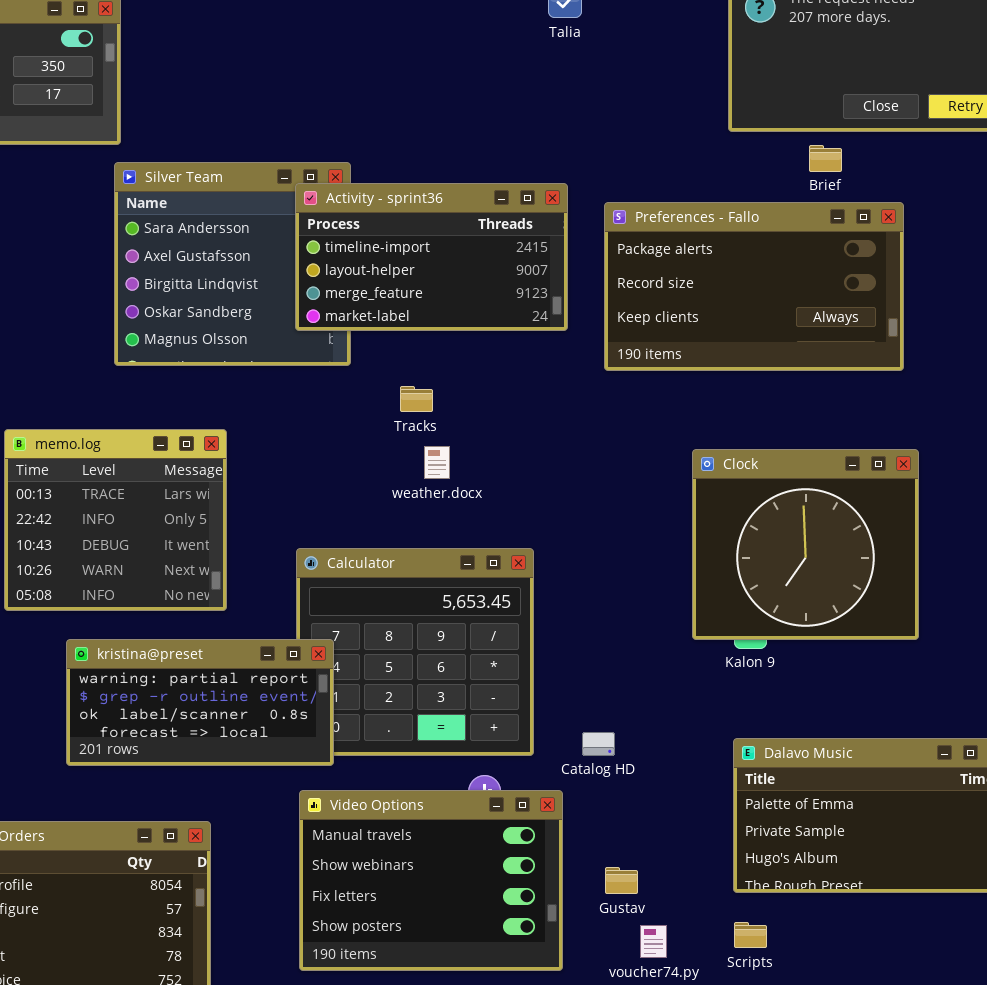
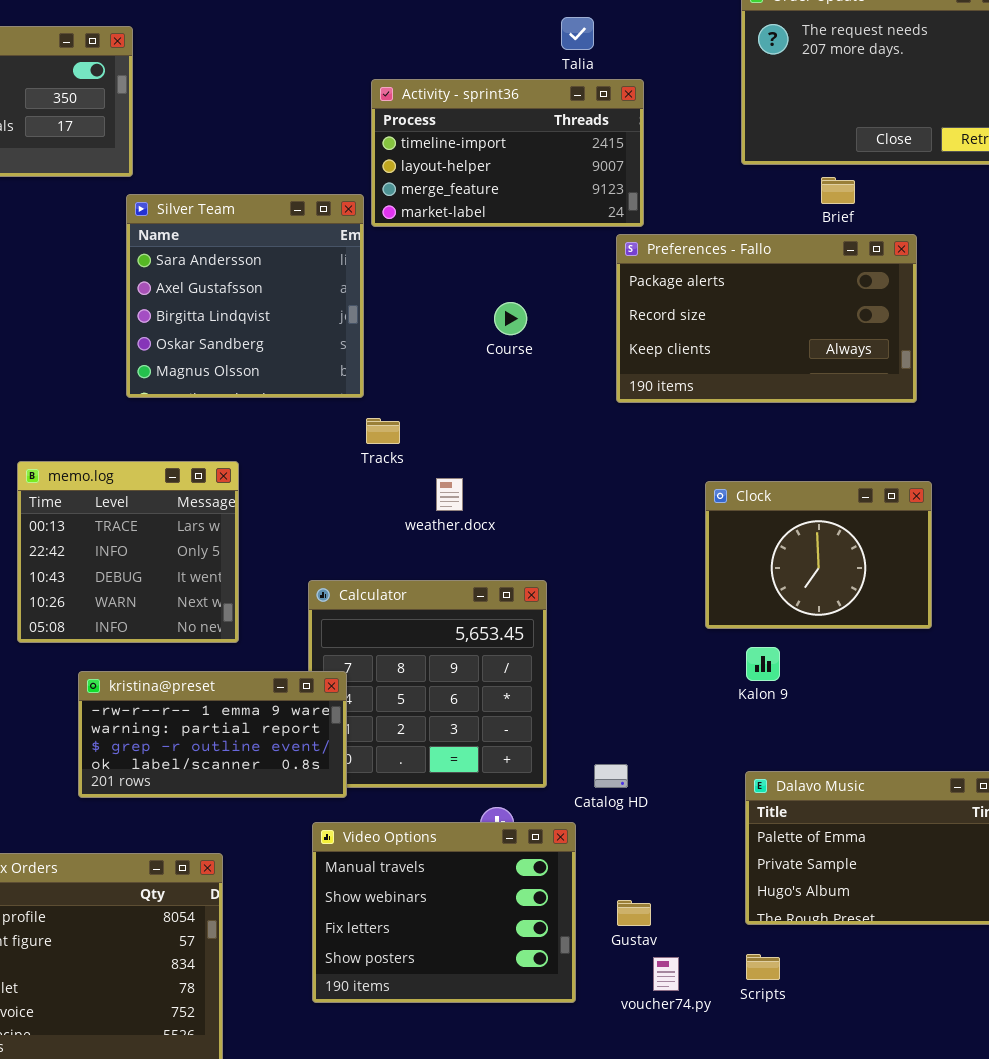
Activity - sprint36: [295,183,568,331] -> [371,79,644,227], moved
Tracks: [400,386,433,412] -> [366,418,400,444], moved
Clock: [692,449,919,640] -> [705,481,932,629], resized
kristina@preset: [66,639,334,766] -> [78,671,347,798], scrolled up 1 row

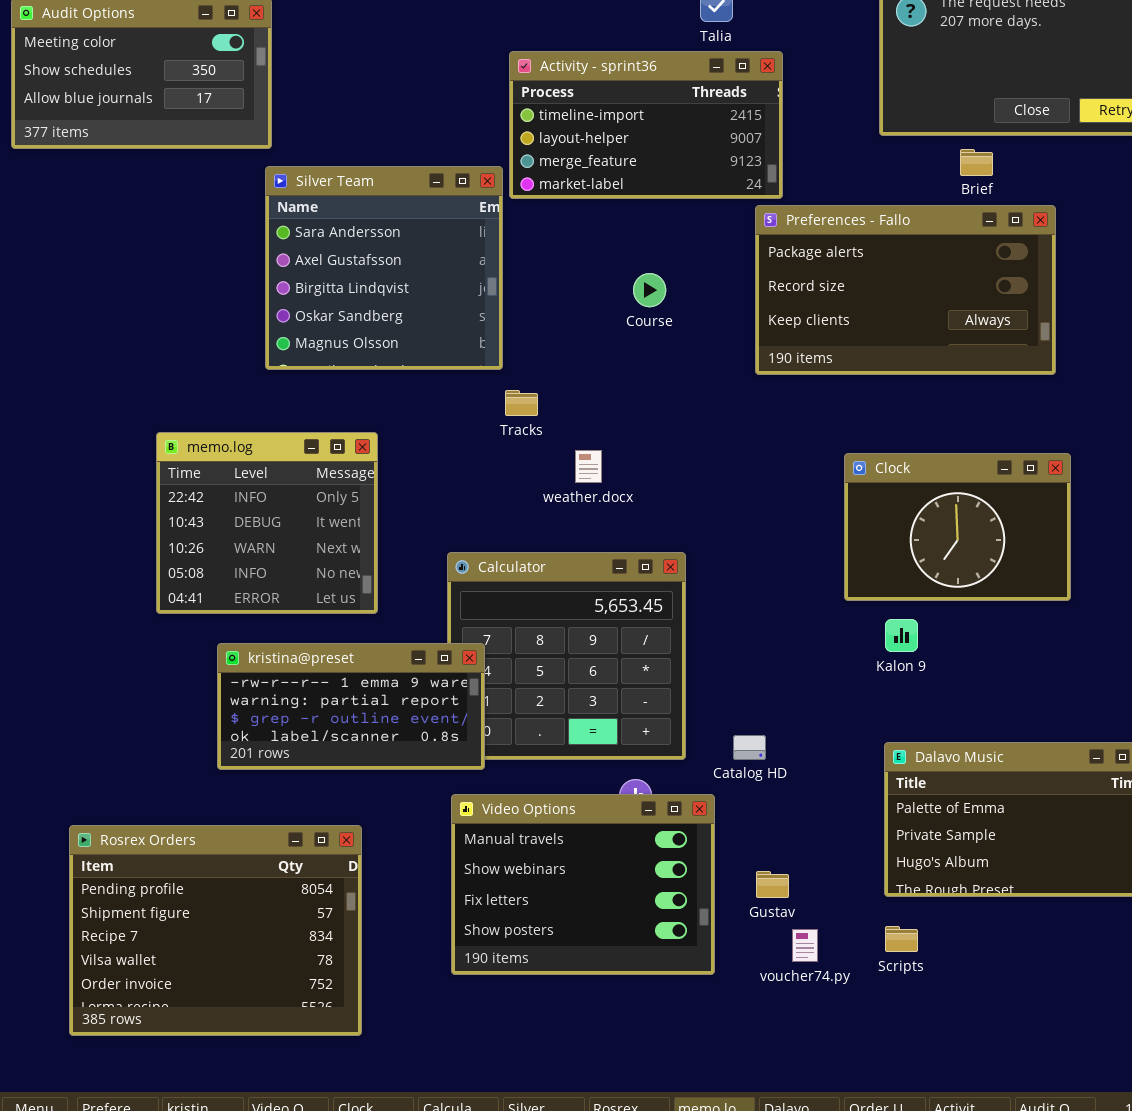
memo.log: [17,461,239,643] -> [156,432,378,614], scrolled down 1 row

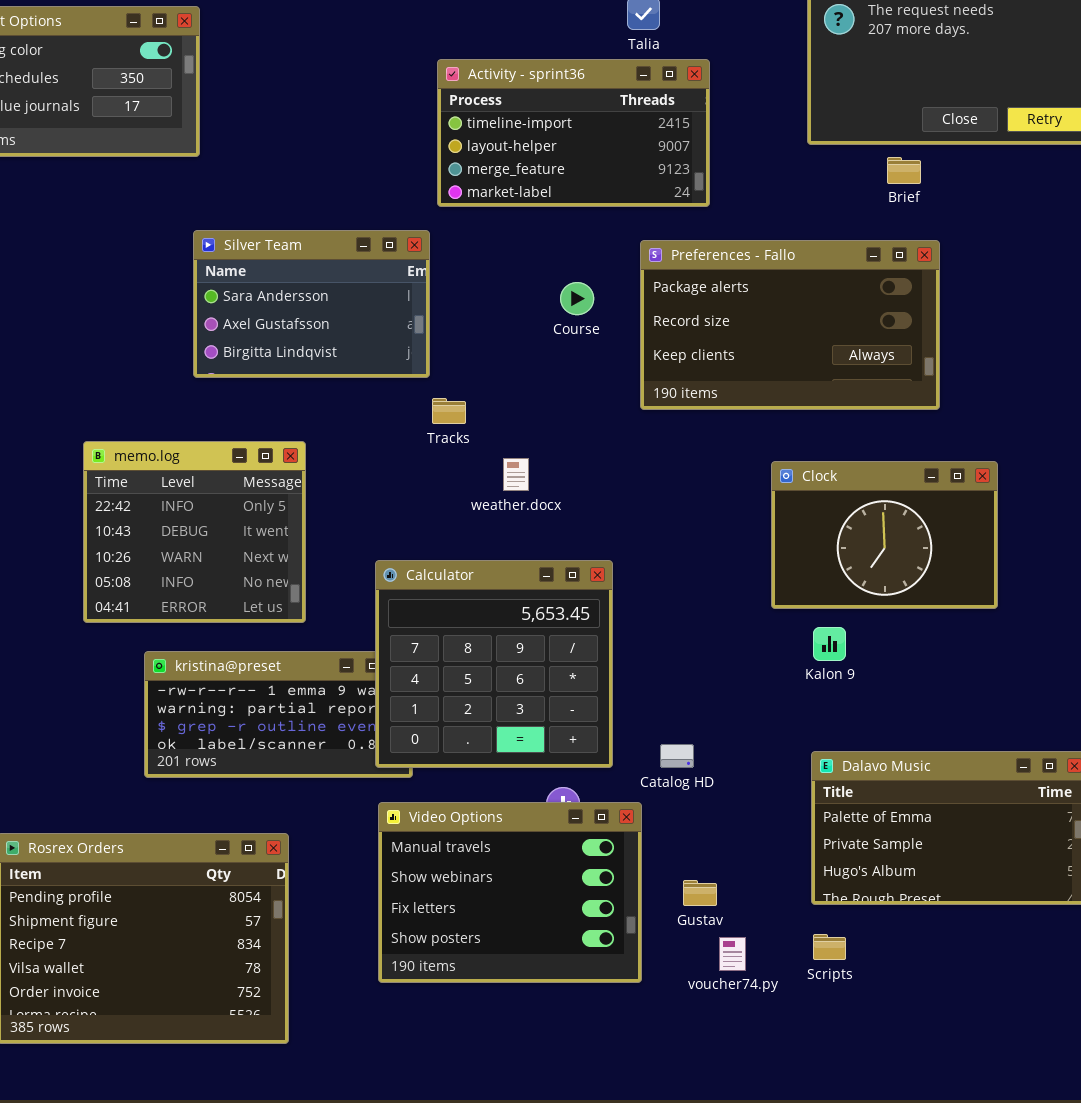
Silver Team: [265,166,503,370] -> [193,230,430,378], resized
Preferences - Fallo: [755,205,1056,375] -> [640,240,940,410], moved
Calculator: [447,552,686,760] -> [375,560,613,768], raised

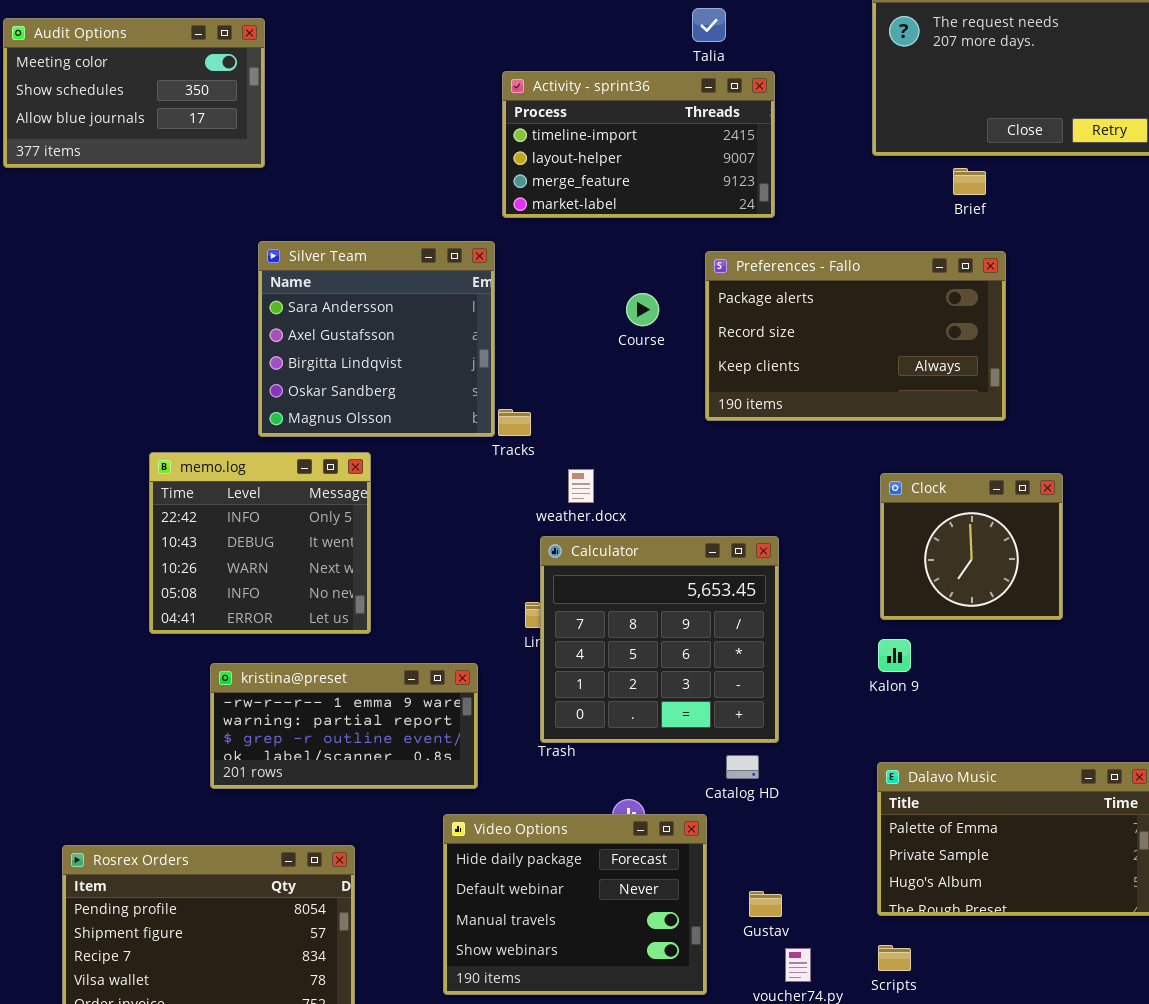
Silver Team: [193,230,430,378] -> [258,241,495,437], resized
Clock: [771,461,998,609] -> [880,473,1063,620], resized
Calculator: [375,560,613,768] -> [540,536,779,743], moved
Video Options: [378,802,642,983] -> [443,814,707,995], scrolled up 2 rows

